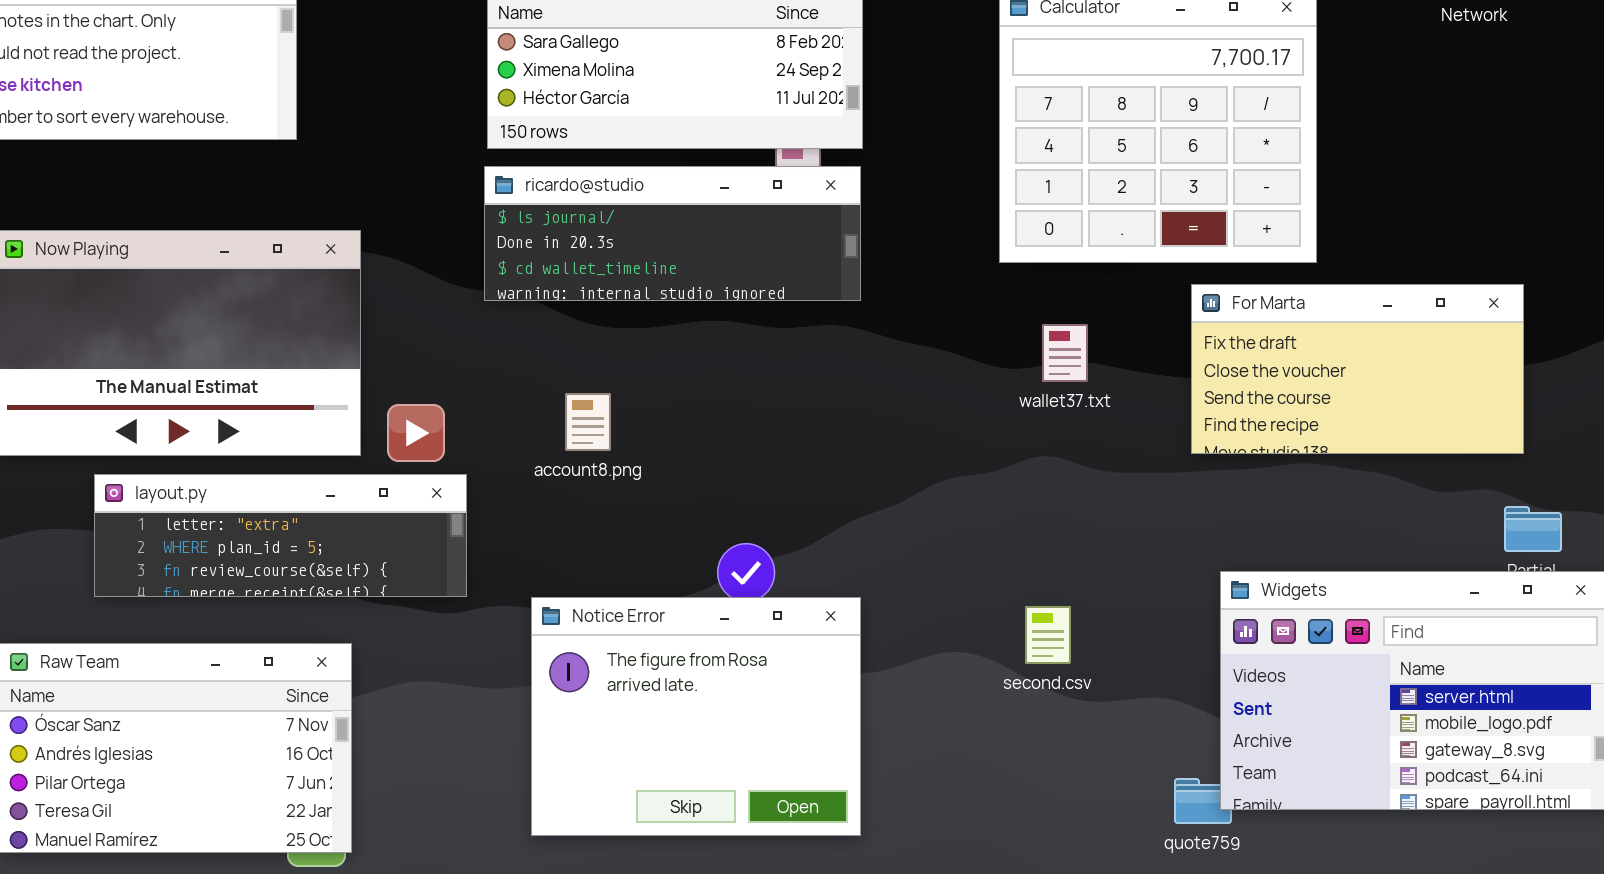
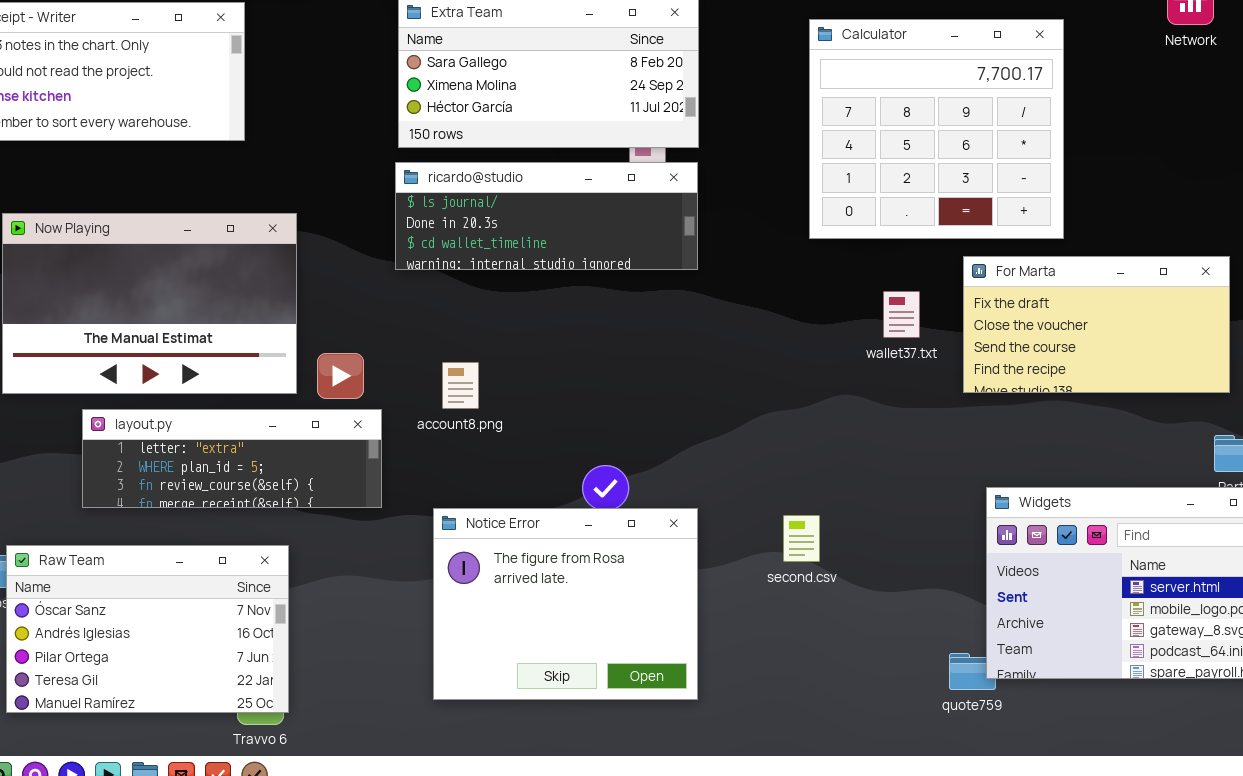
wallet37.txt: [1042,324,1088,382] -> [883,291,920,338], moved
account8.png: [565,393,611,451] -> [442,362,479,409], moved
second.csv: [1025,606,1071,664] -> [783,515,820,562], moved

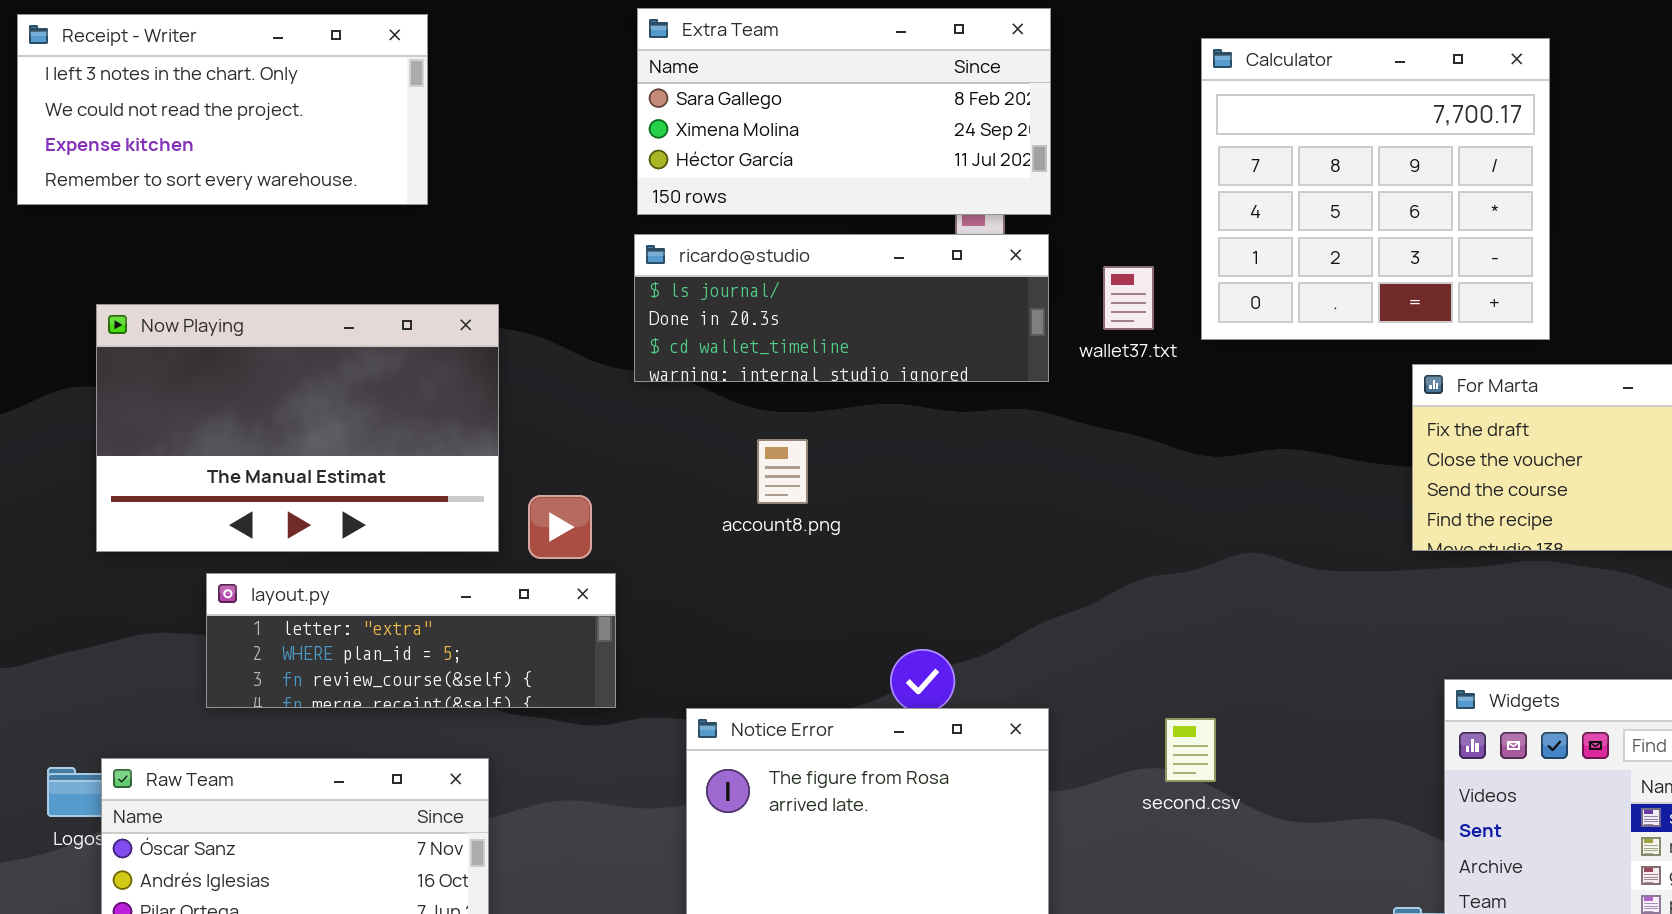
wallet37.txt: [883,291,920,338] -> [1103,266,1154,330], moved
account8.png: [442,362,479,409] -> [757,439,808,504], moved

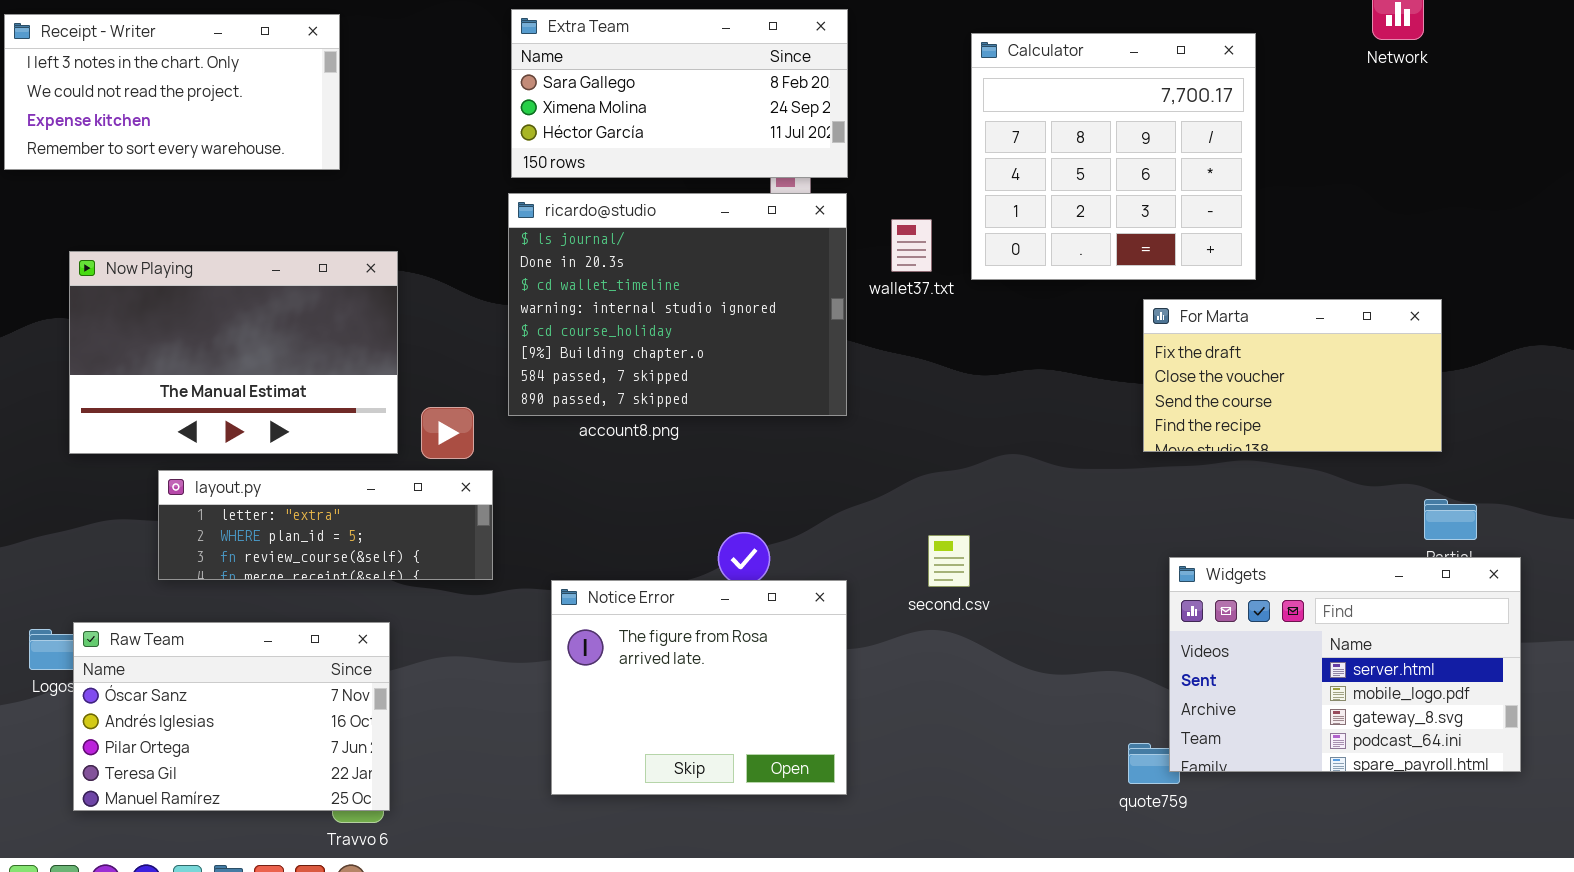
ricardo@studio: [634,234,1049,382] -> [508,193,847,416], resized
second.csv: [1165,718,1216,782] -> [928,535,970,587], moved

